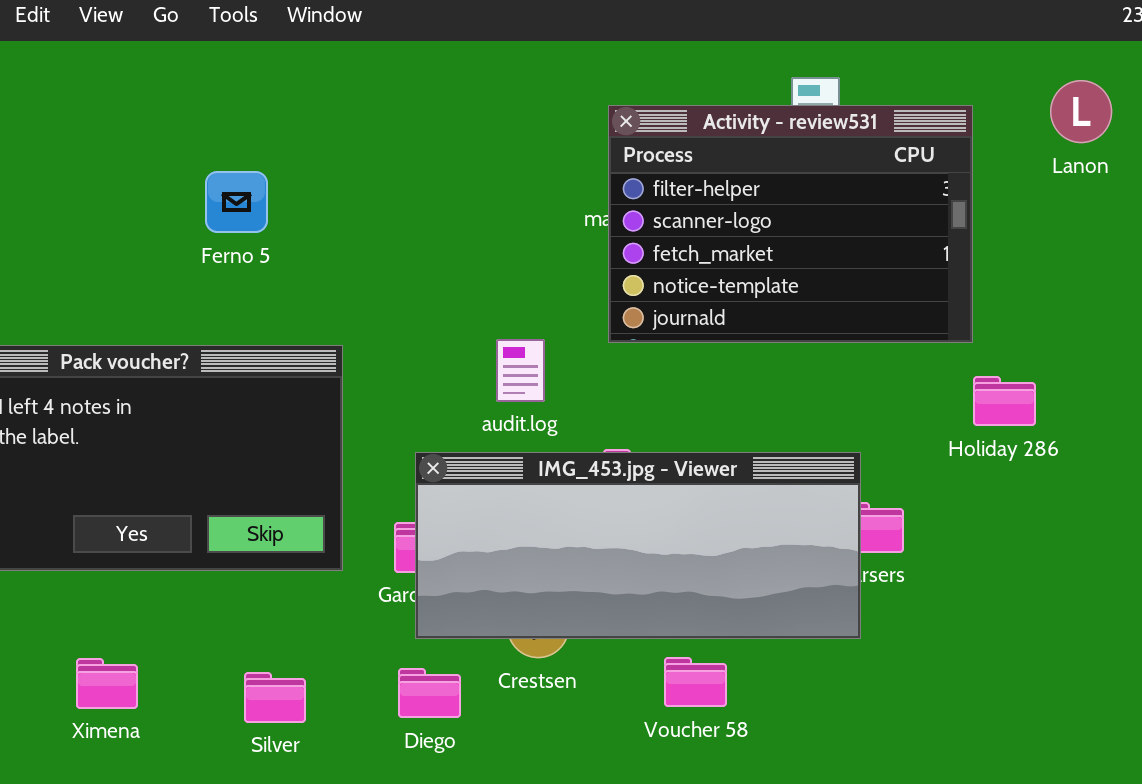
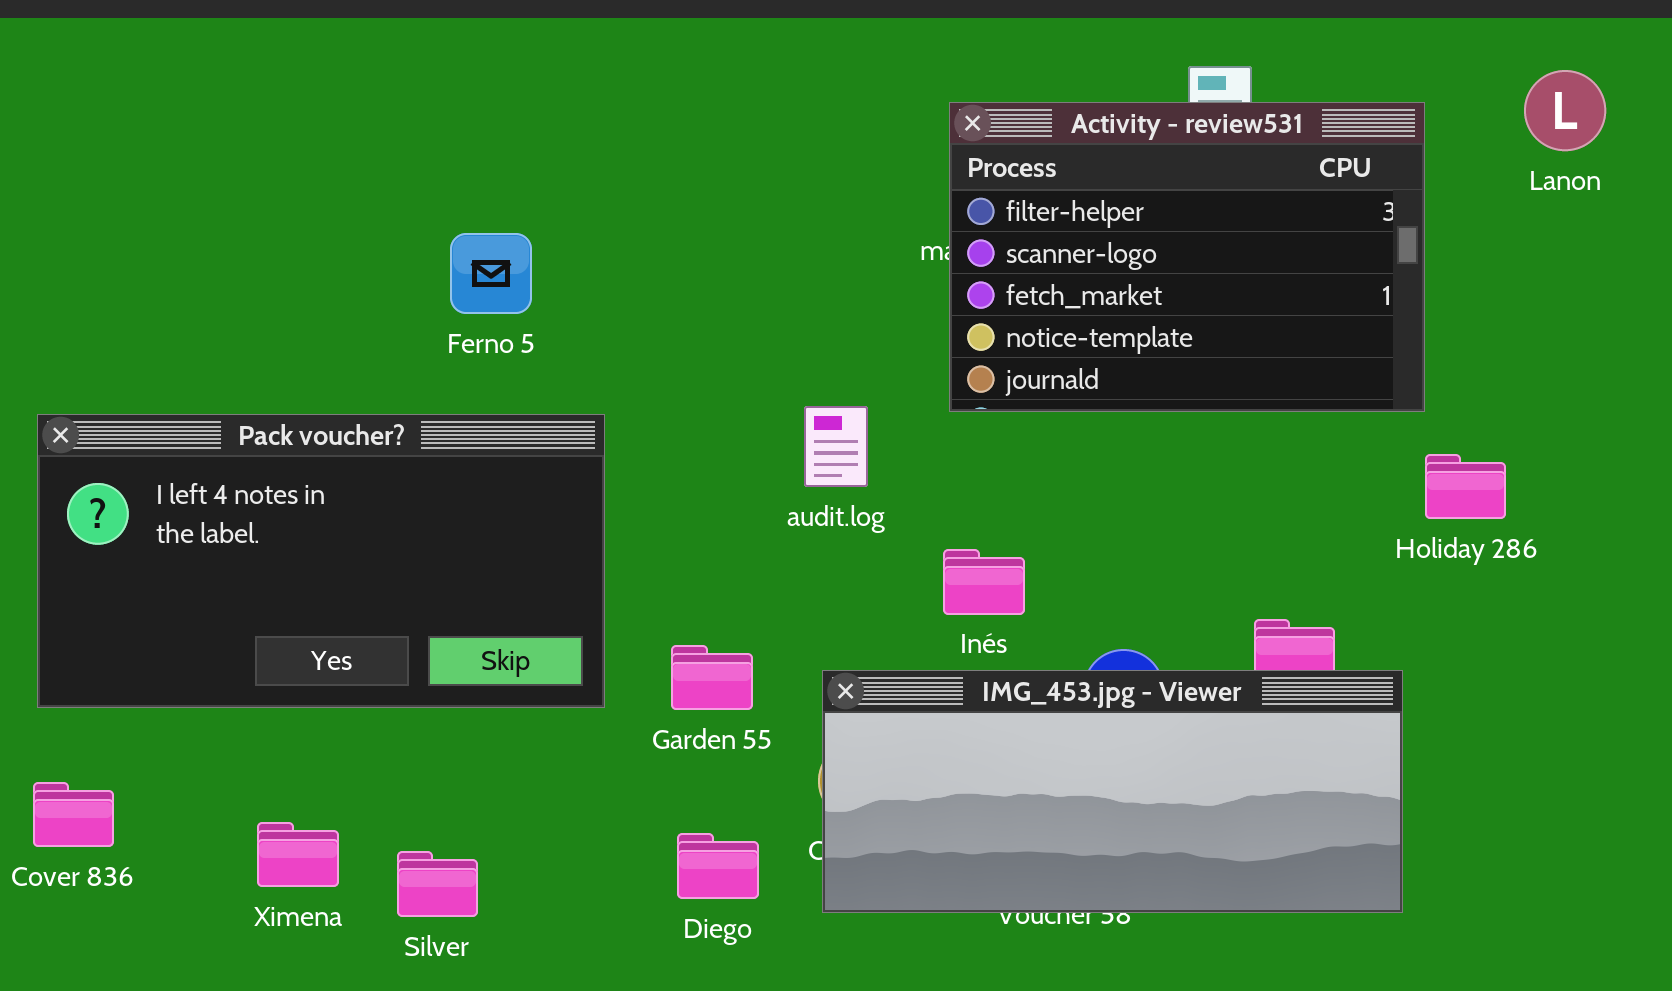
Ferno 5: [205,171,268,233] -> [450,233,532,314], moved
IMG_453.jpg - Viewer: [415,452,861,639] -> [822,670,1403,913], moved
Silver: [244,672,306,723] -> [397,851,478,917], moved

